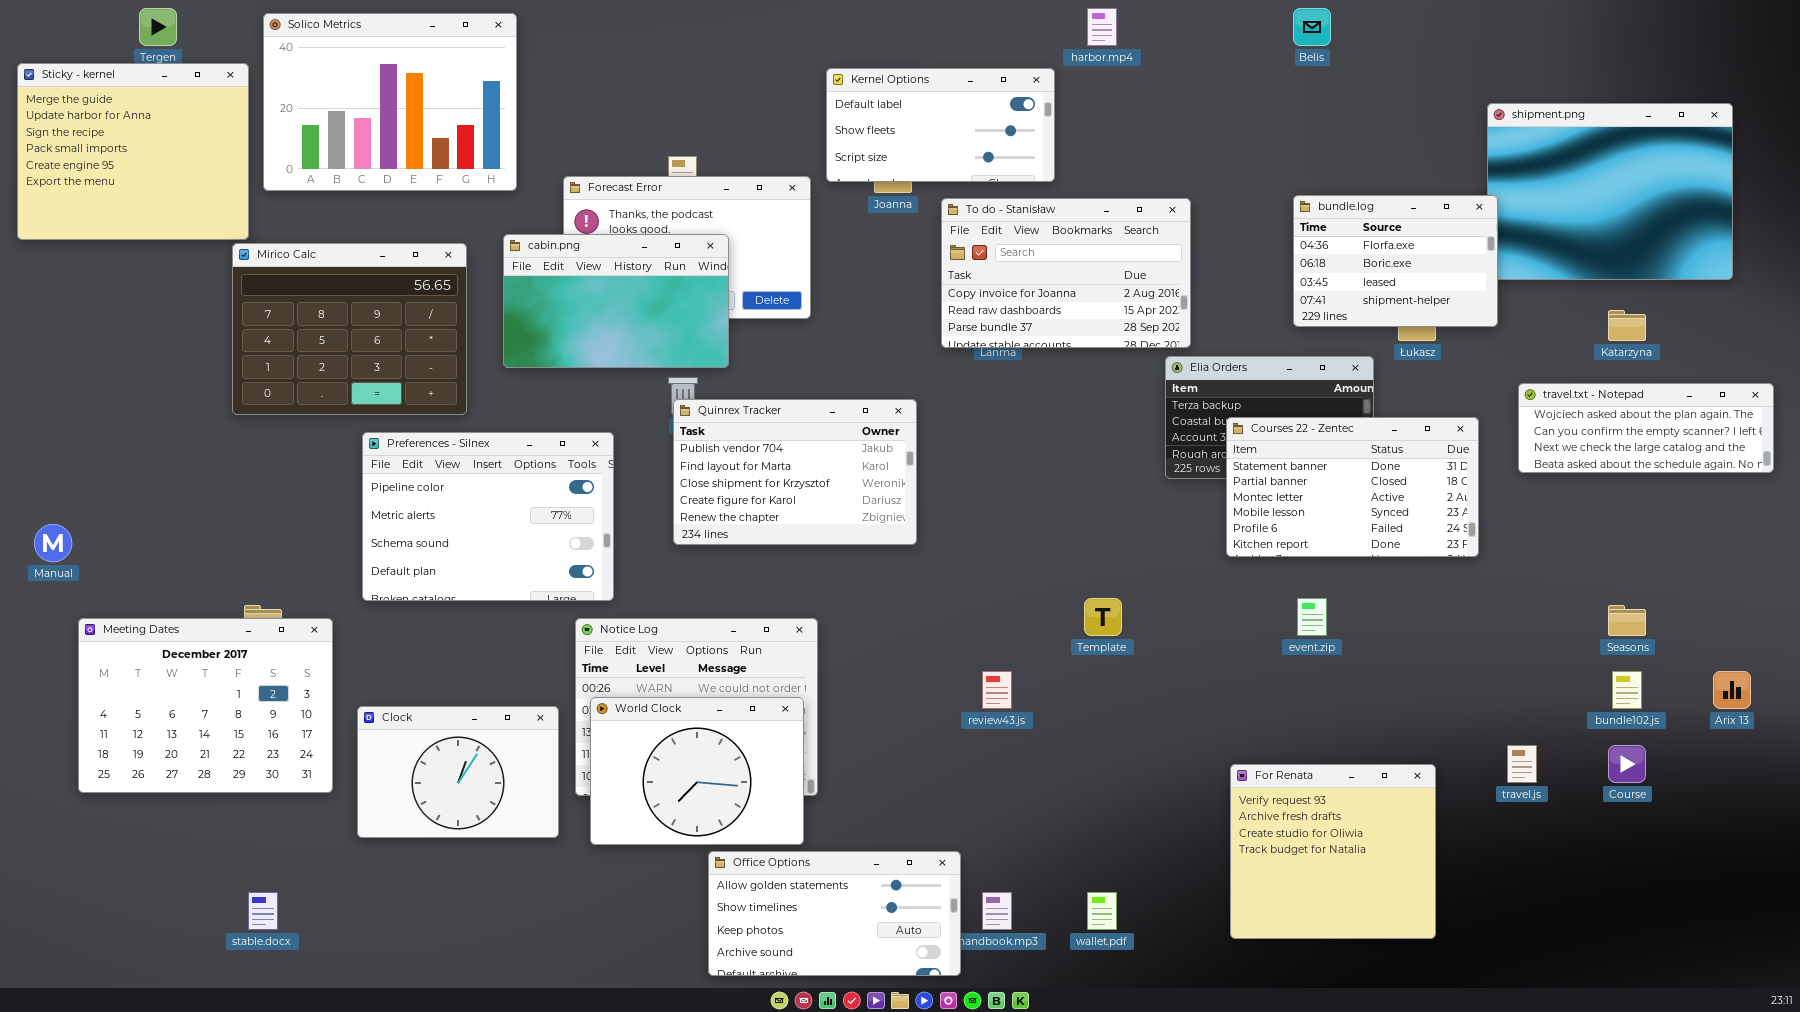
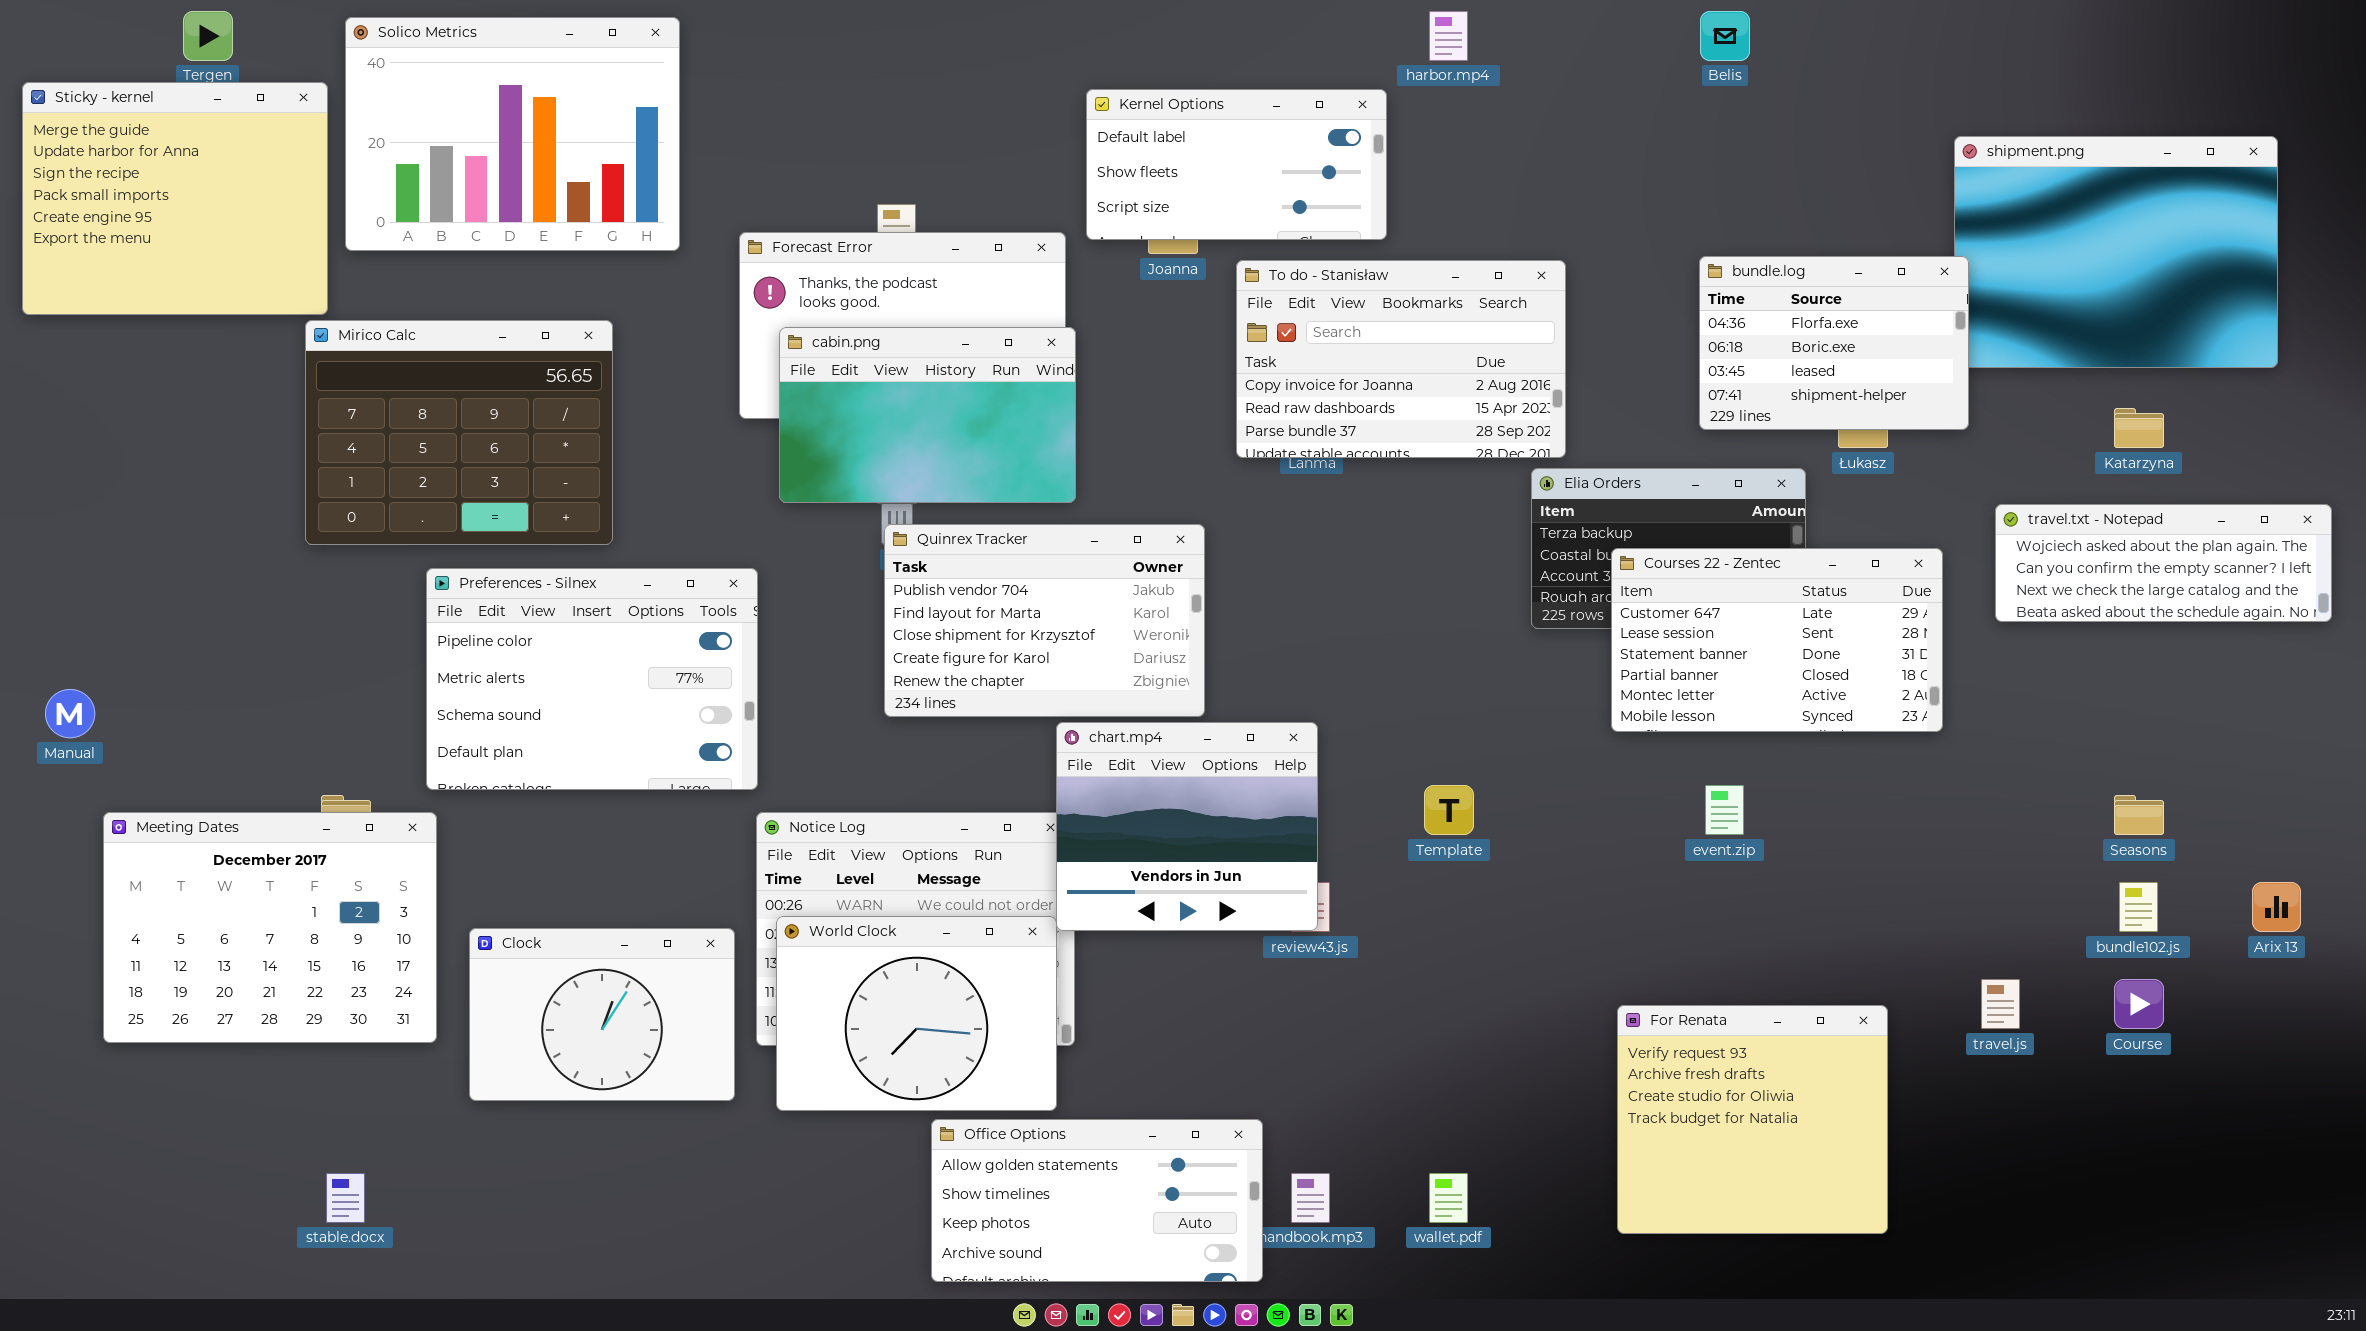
cabin.png: [503,234,729,368] -> [779,327,1076,503], moved
Courses 22 - Zentec: [1226,417,1479,557] -> [1611,548,1943,732], scrolled up 2 rows
Preferences - Silnex: [362,432,614,601] -> [426,568,758,790], moved
chart.mp4: none -> [1056,722,1318,931], opened

